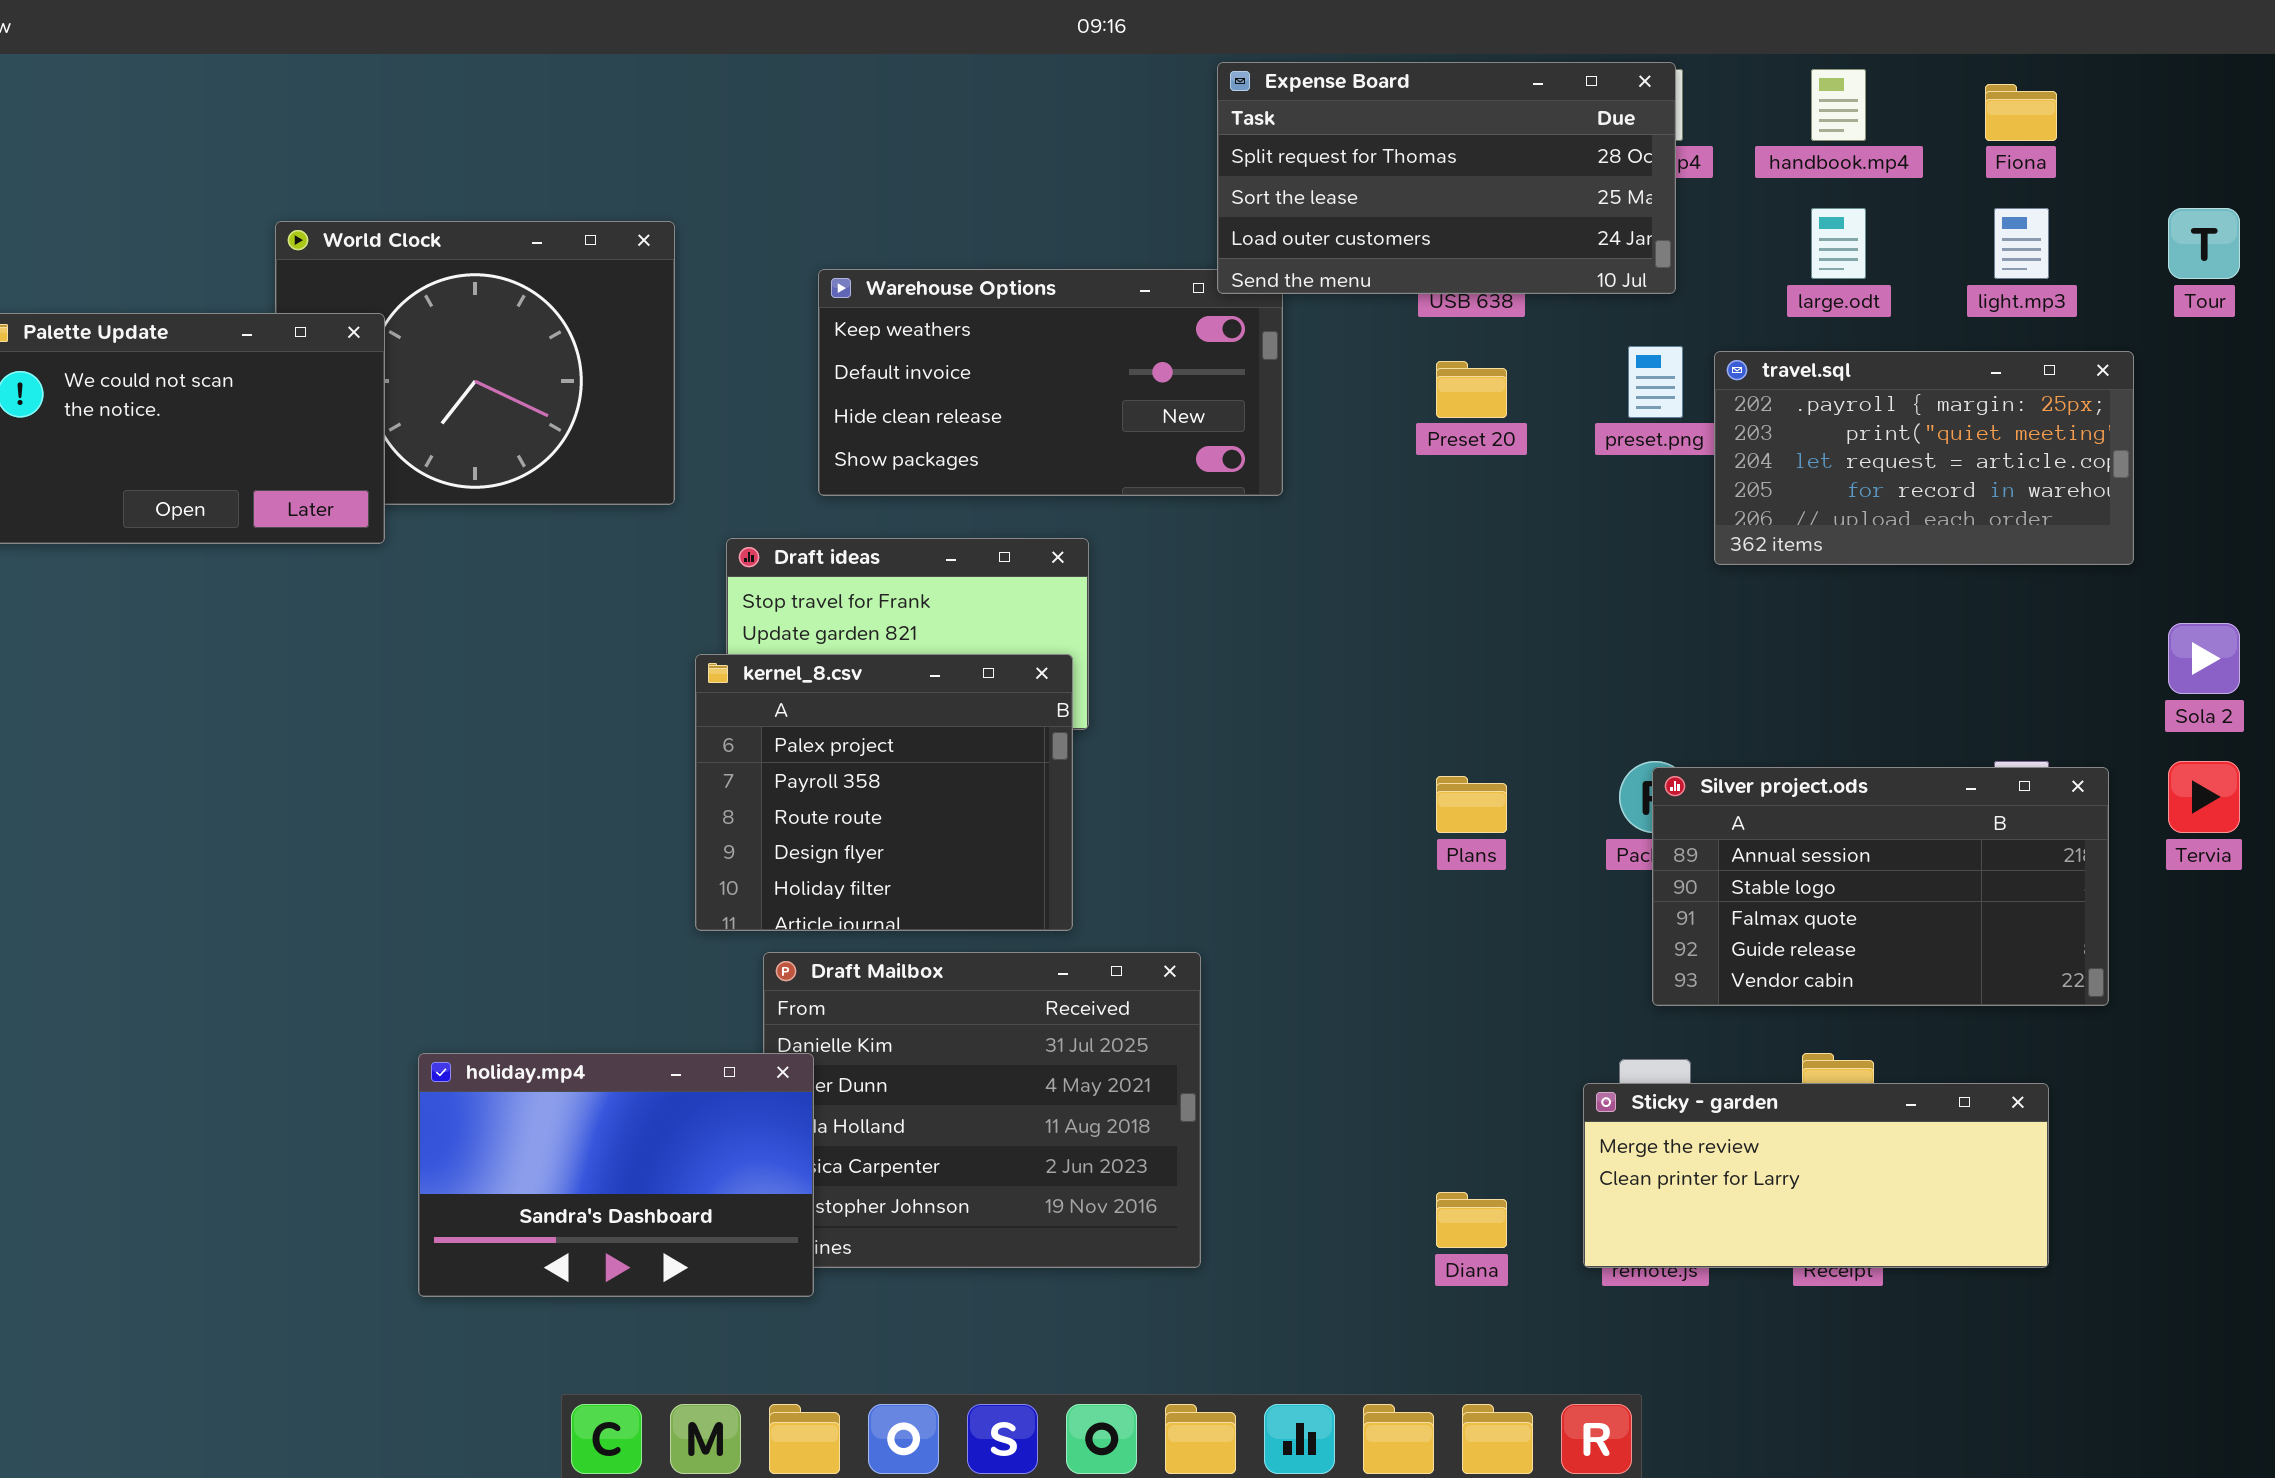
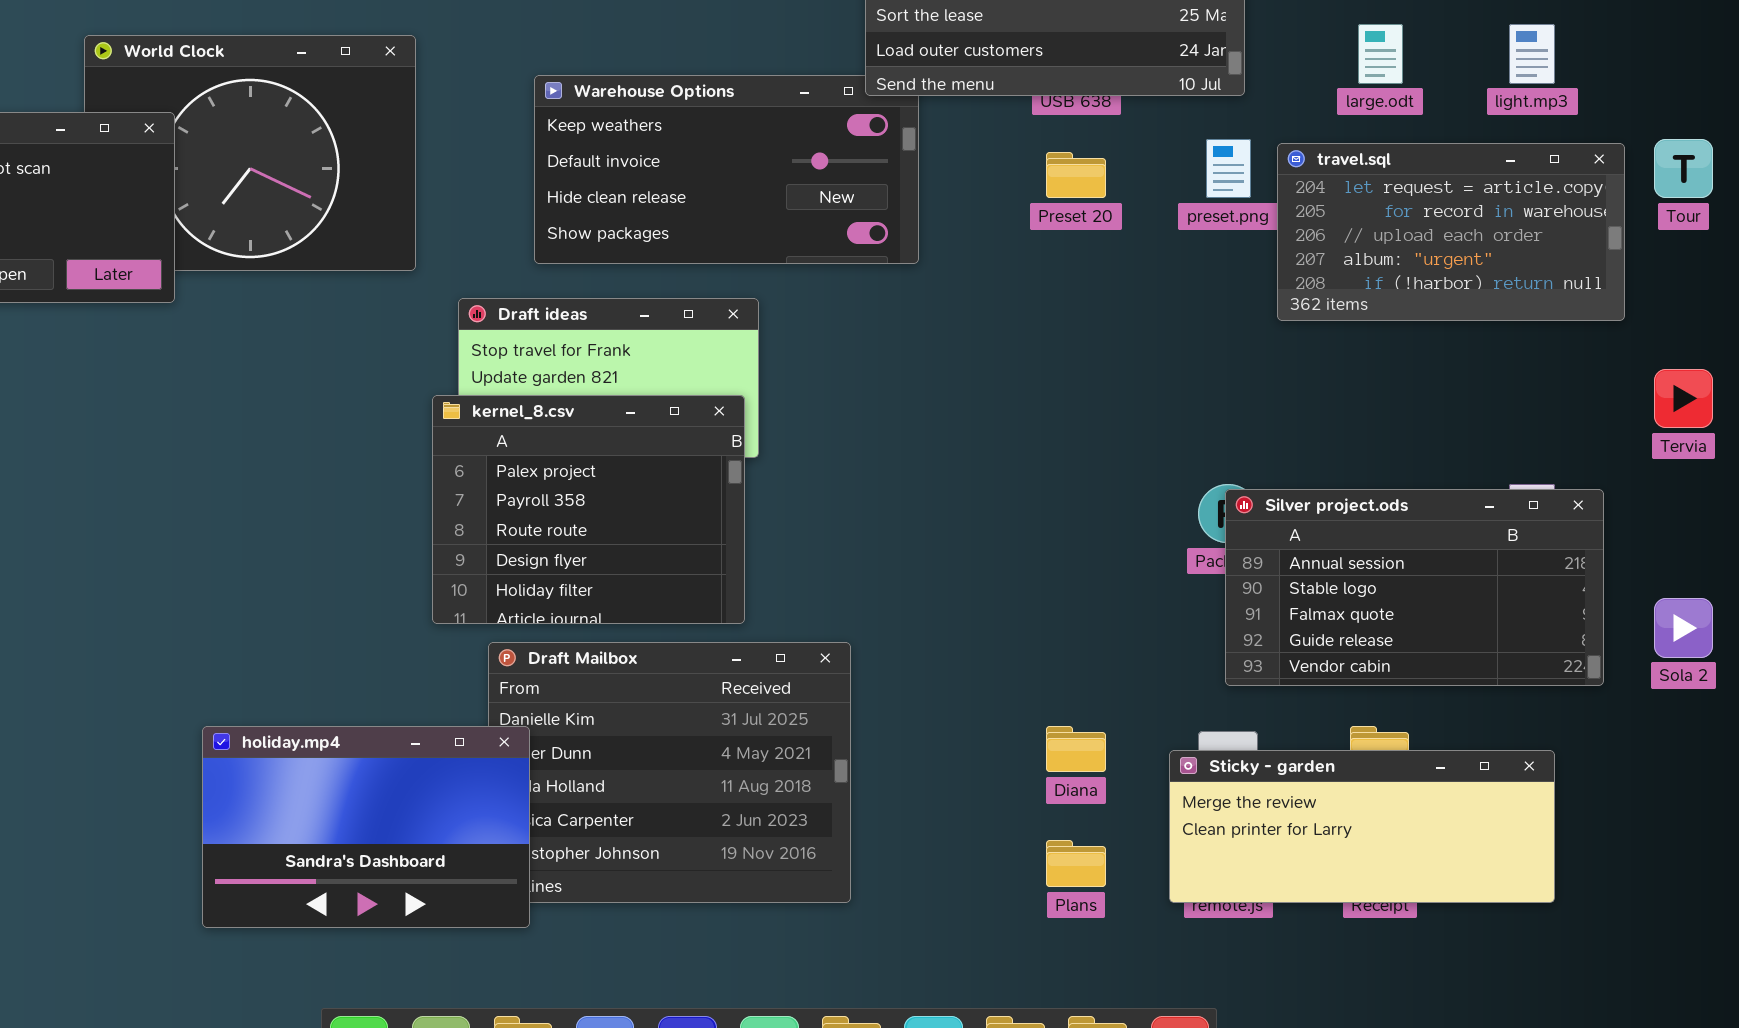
Tour: [2168,208,2240,279] -> [1654,139,1713,198], moved
travel.sql: [1714,351,2134,565] -> [1277,143,1625,321], scrolled down 2 rows
Sola 2: [2168,623,2240,694] -> [1654,598,1713,658], moved
Tervia: [2168,761,2240,833] -> [1654,369,1713,428], moved
Plans: [1436,776,1507,833] -> [1046,840,1106,887], moved
Diana: [1436,1192,1507,1248] -> [1046,726,1106,772], moved

